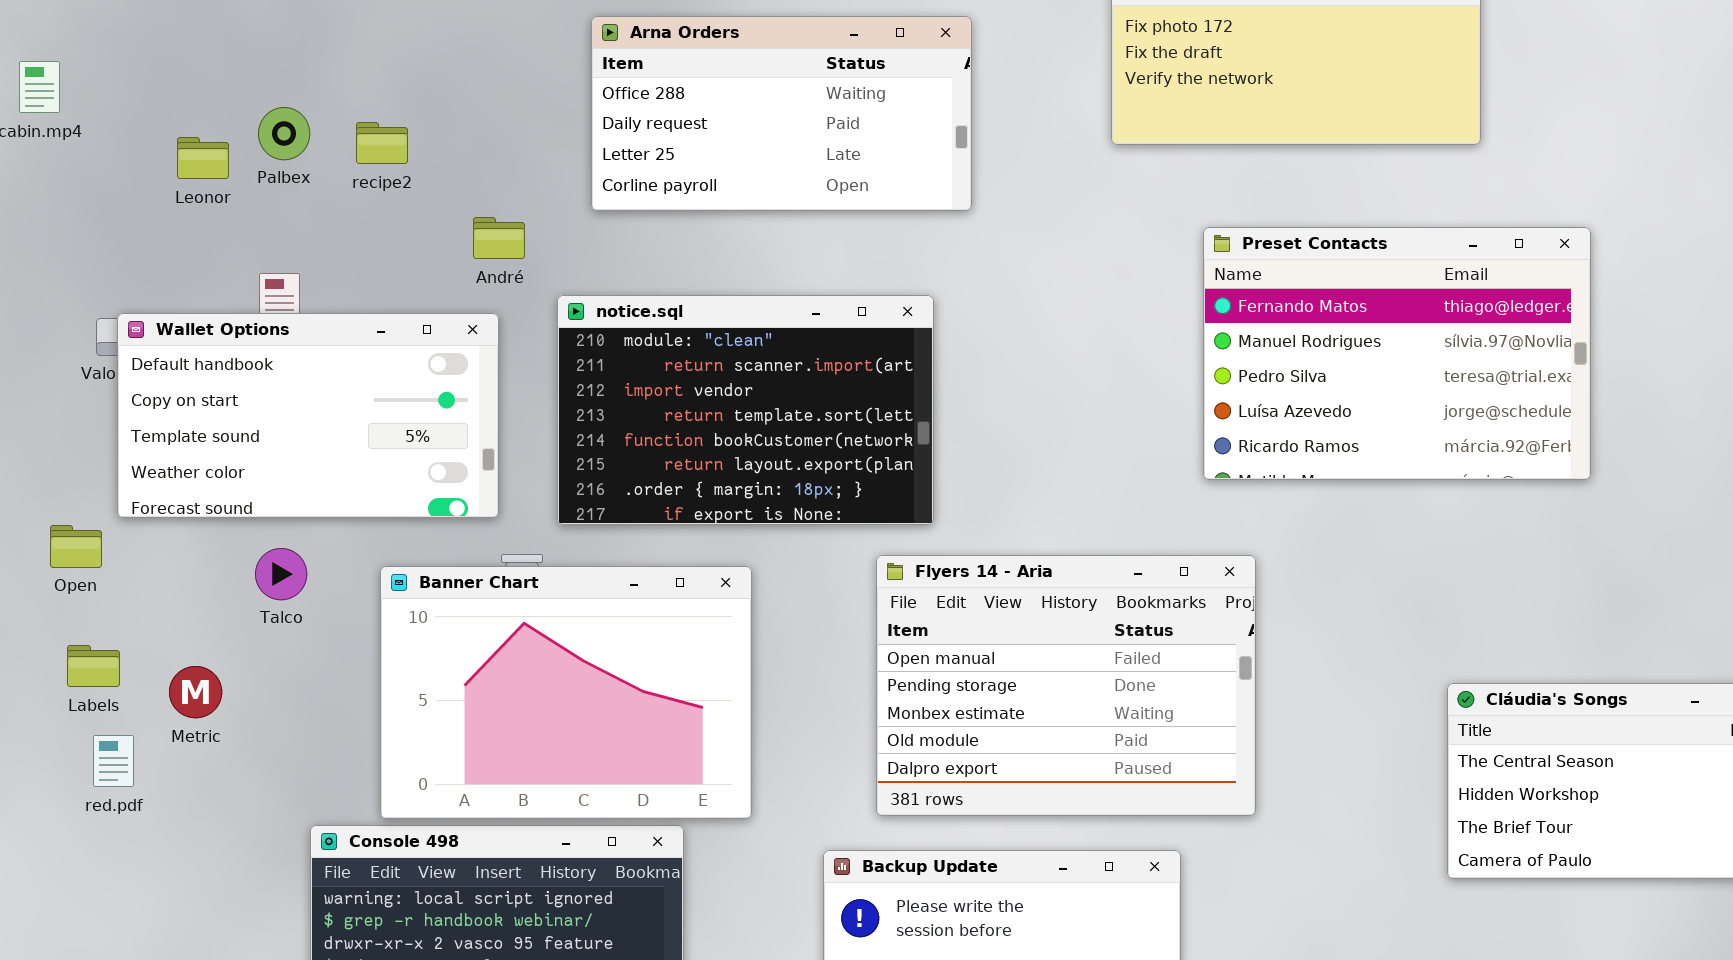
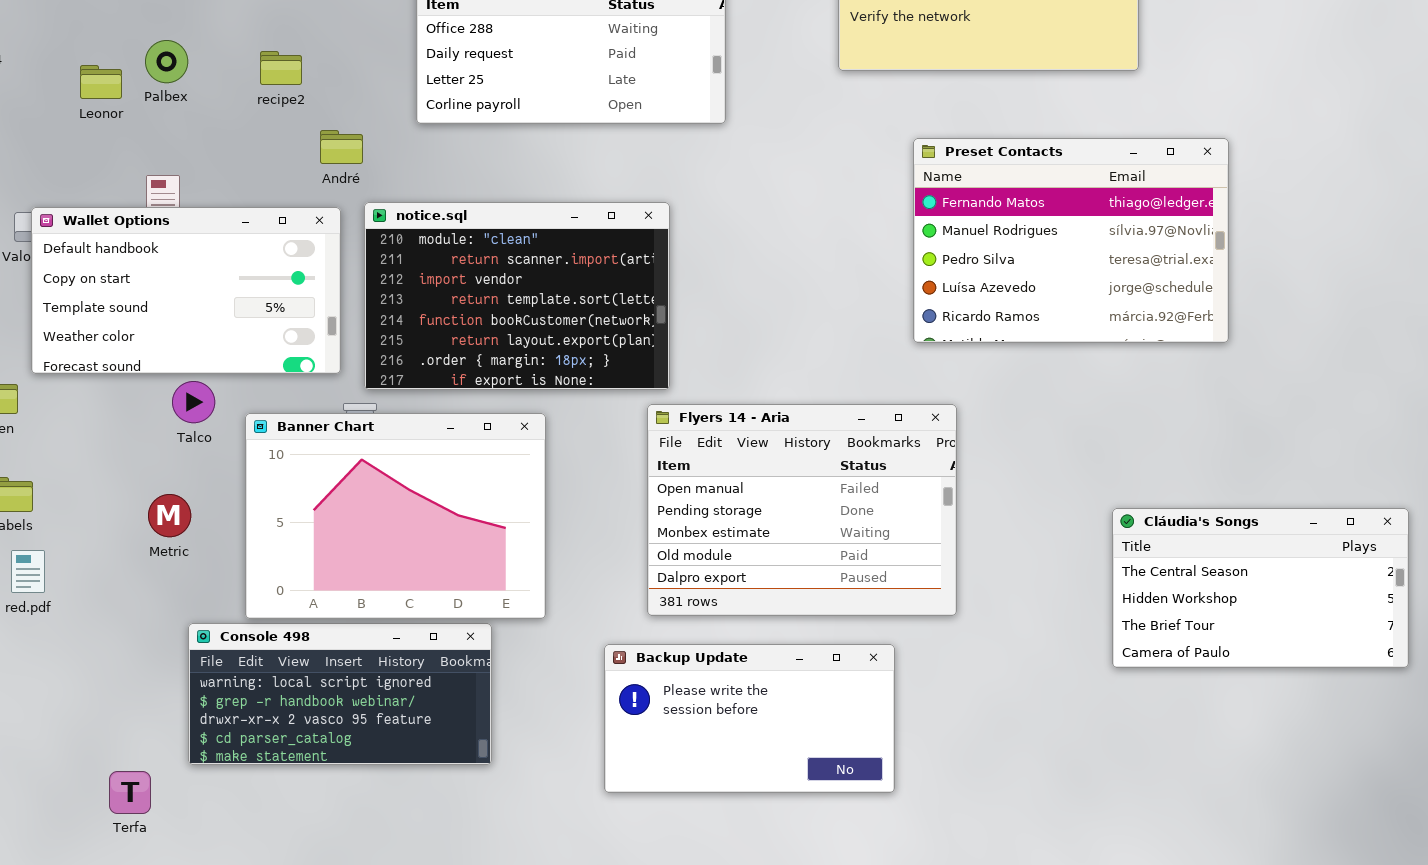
recipe2: [356,122,408,164] -> [260,51,302,85], moved
notice.sql: [557,295,934,525] -> [364,202,670,390], moved
Talco: [255,548,307,600] -> [172,381,215,423], moved
Metric: [169,666,222,718] -> [148,494,191,537], moved

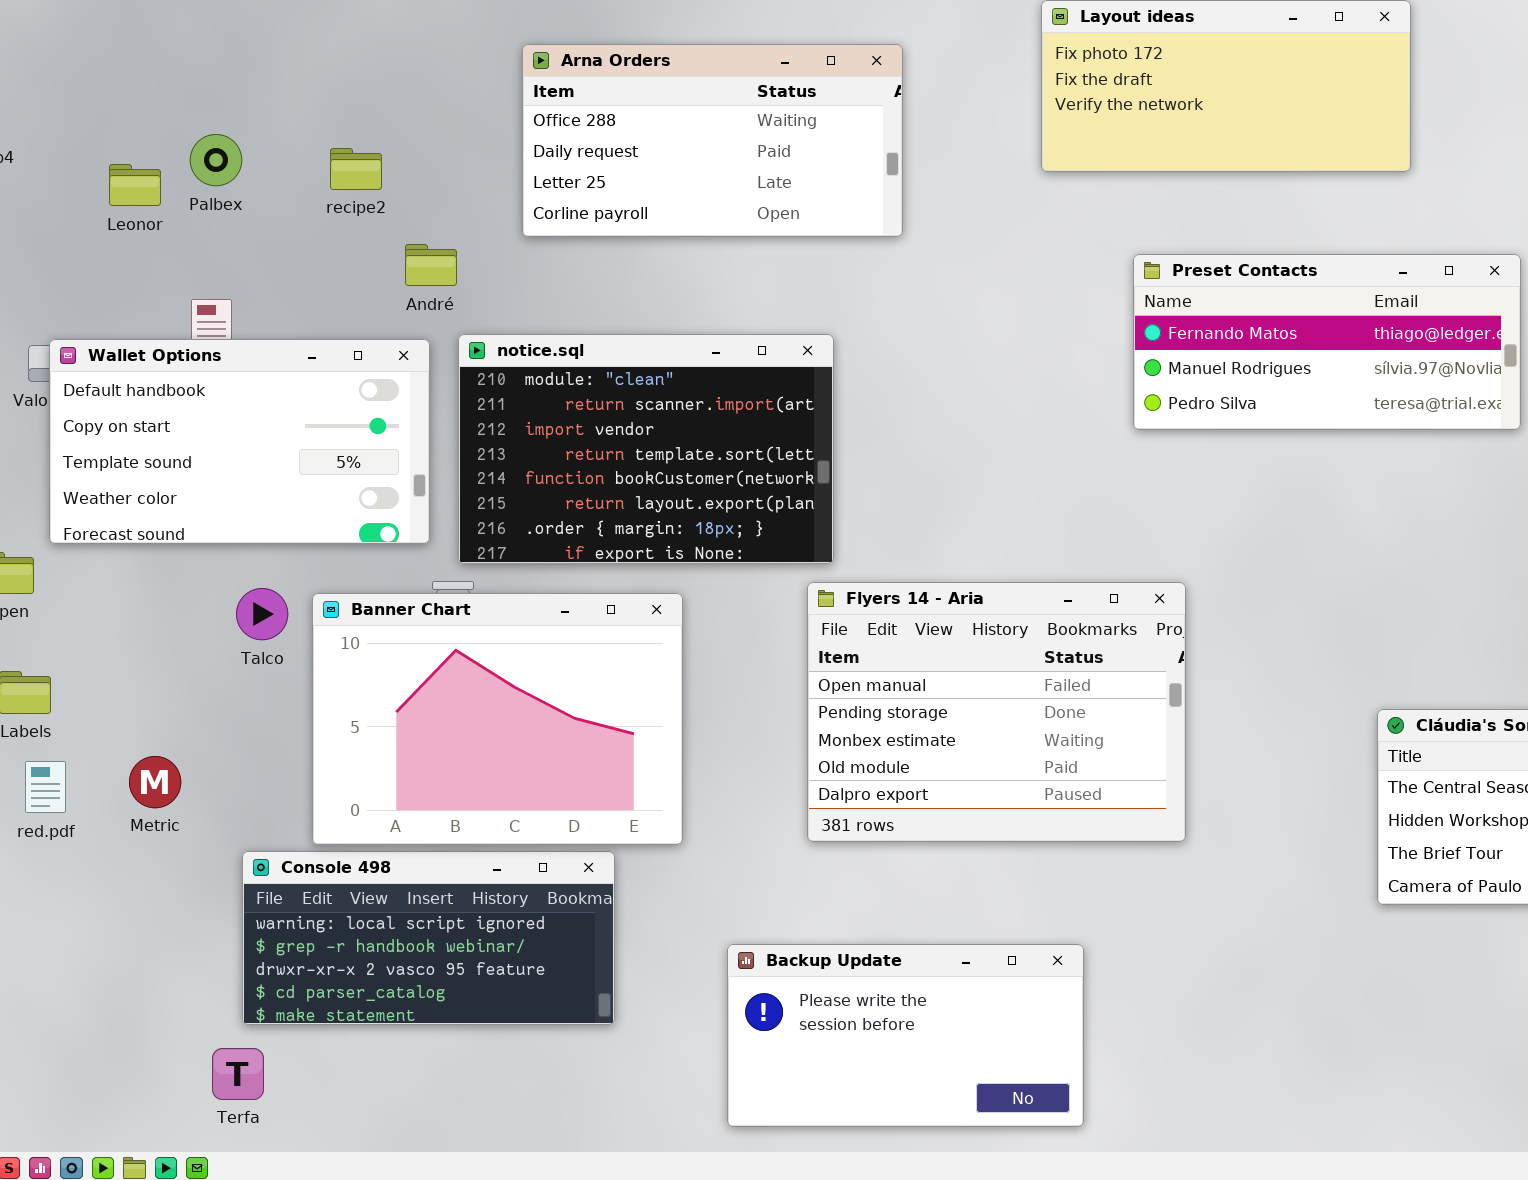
Preset Contacts: [913,138,1229,343] -> [1133,254,1521,430], resized
Talco: [172,381,215,423] -> [236,588,288,640], moved
Metric: [148,494,191,537] -> [129,756,181,808], moved
Backup Update: [604,644,895,793] -> [727,944,1084,1127], moved
Terfa: [109,771,151,814] -> [212,1048,264,1100], moved

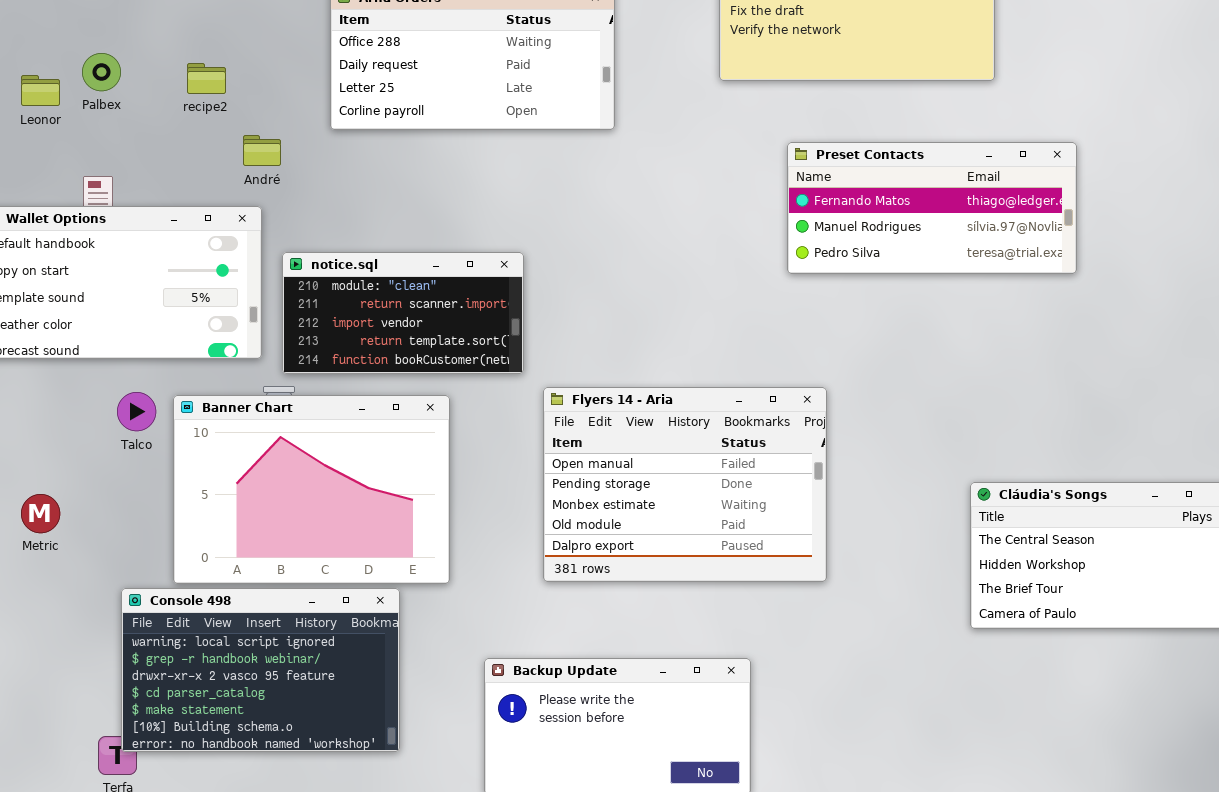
notice.sql: [458,334,834,564] -> [282,252,524,374], resized
Metric: [129,756,181,808] -> [21,494,60,533], moved
Console 498: [242,851,615,1025] -> [121,588,400,752], resized

